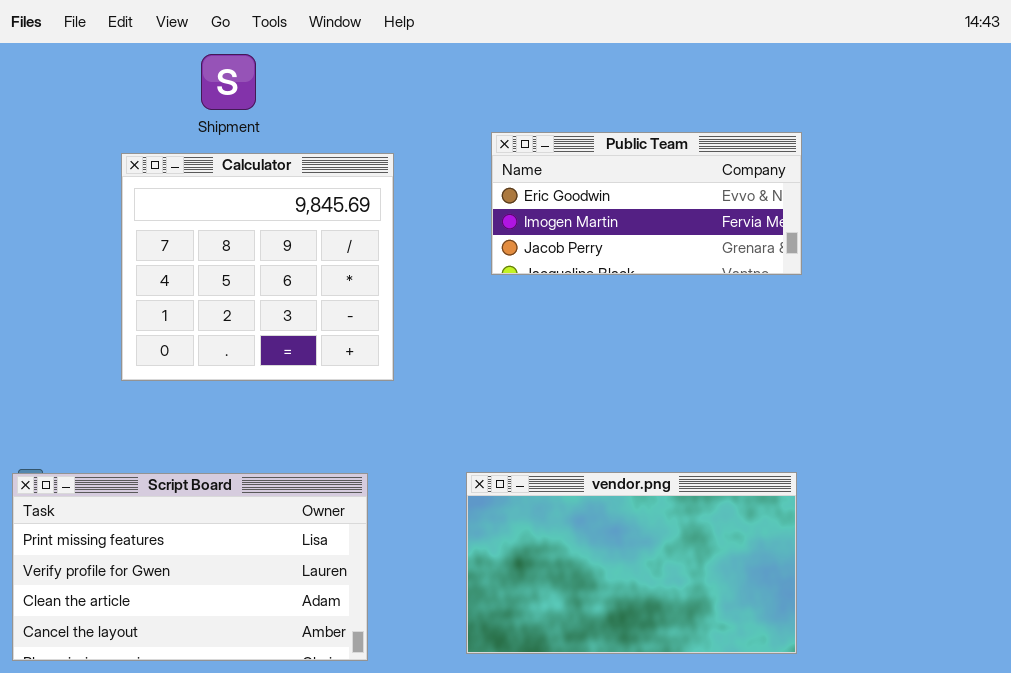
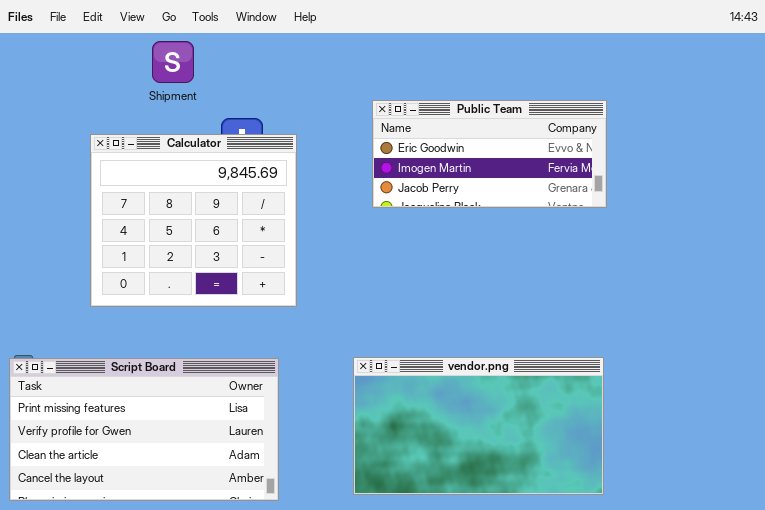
Calculator: [121,153,394,381] -> [90,134,297,307], moved

